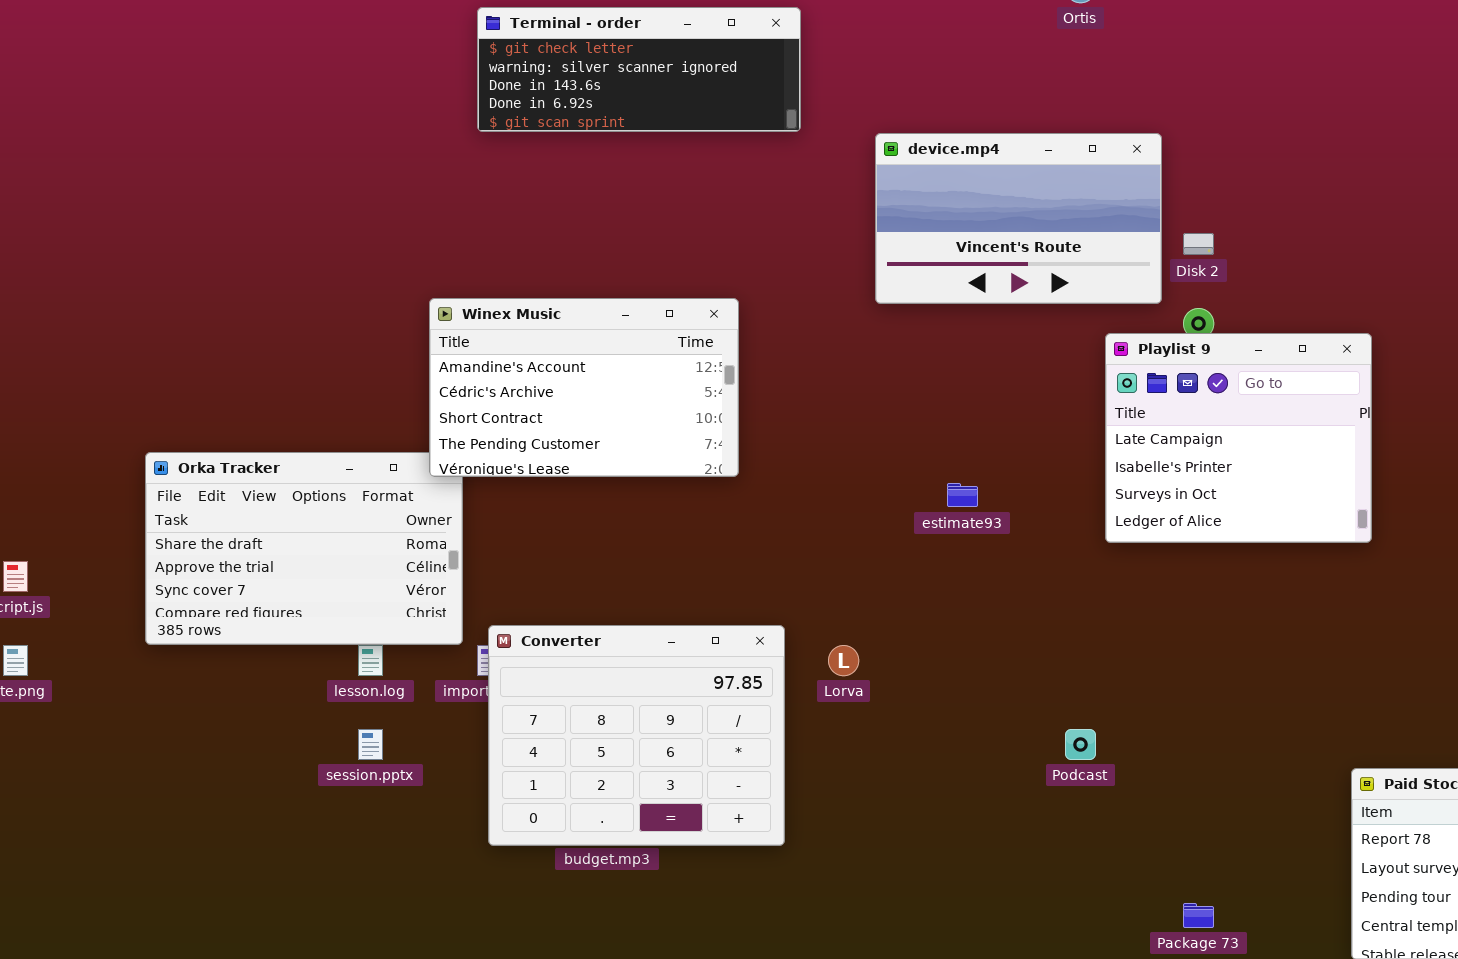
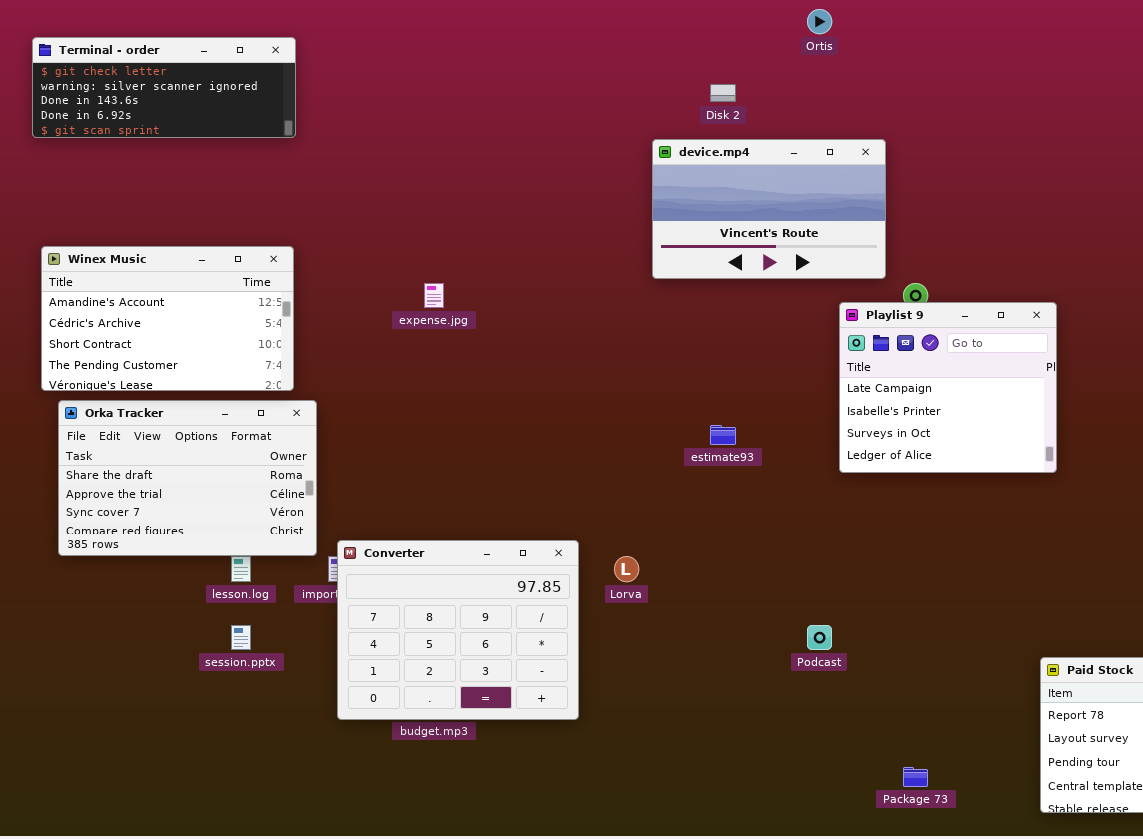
Terminal - order: [477,7,801,132] -> [32,37,296,138], moved
Disk 2: [1183,233,1214,255] -> [710,84,736,102], moved
Winex Music: [429,298,739,477] -> [41,246,294,391], moved

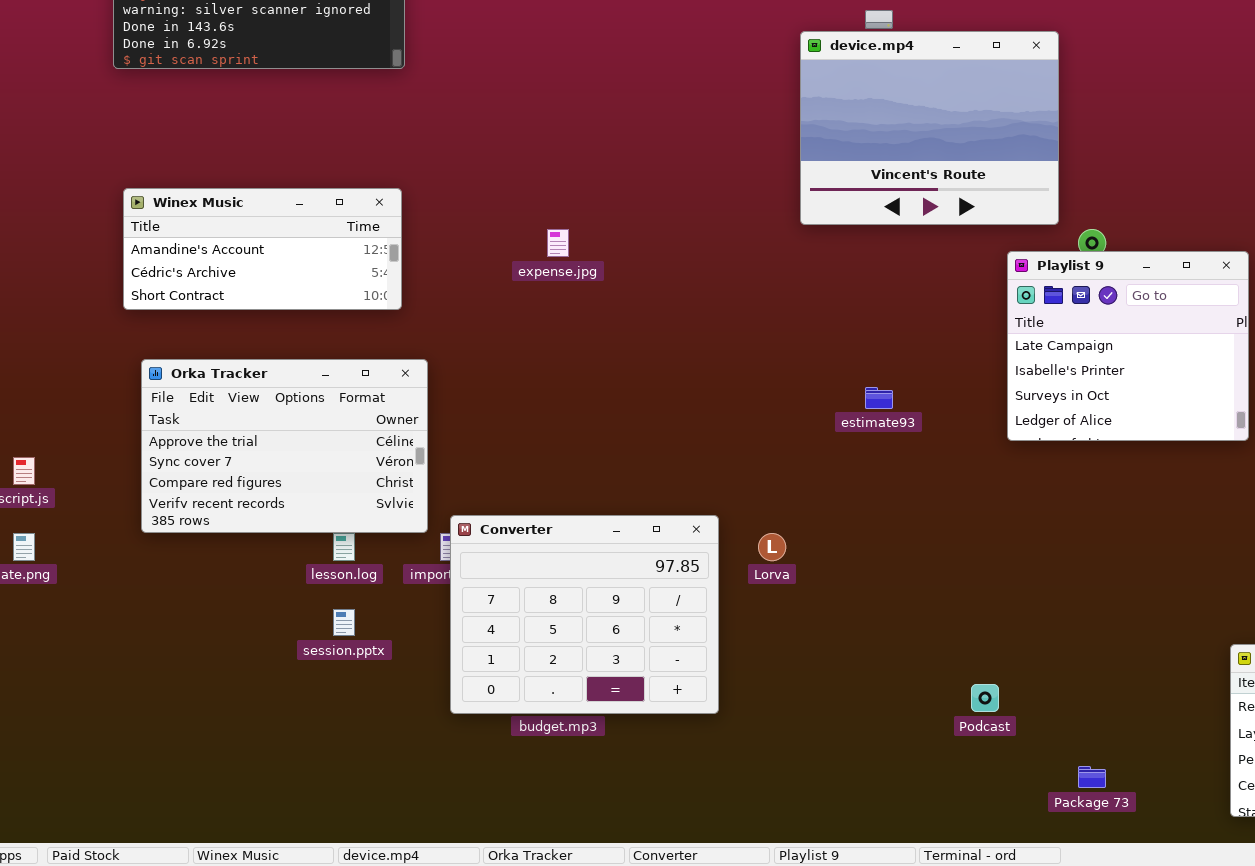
device.mp4: [652,139,886,279] -> [800,31,1059,225], resized
Winex Music: [41,246,294,391] -> [123,188,402,310], resized
Orka Tracker: [58,400,317,556] -> [141,359,428,533], scrolled down 1 row
Podcast: [807,625,832,650] -> [971,684,999,712], moved

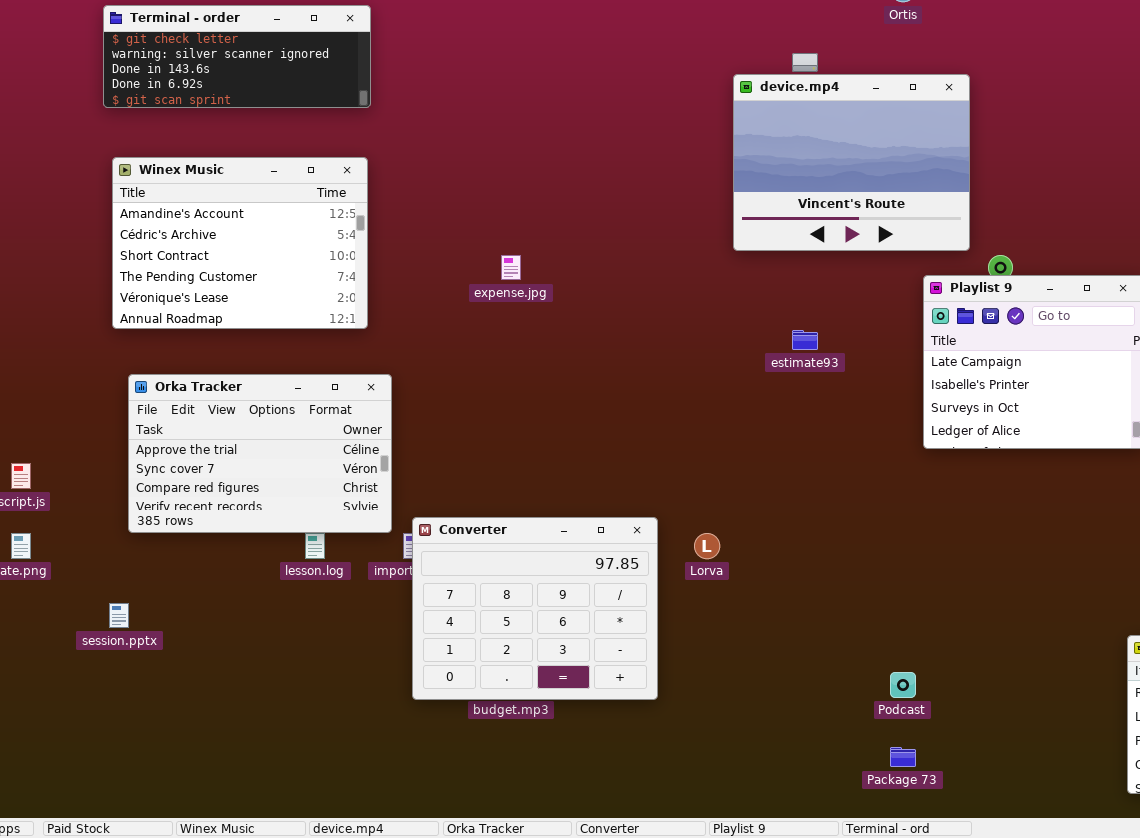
Winex Music: [123,188,402,310] -> [112,157,368,329], resized
estimate93: [865,387,893,409] -> [792,330,818,350], moved
session.pptx: [333,609,355,636] -> [109,603,129,628], moved
Package 73: [1078,766,1106,788] -> [890,747,916,767], moved

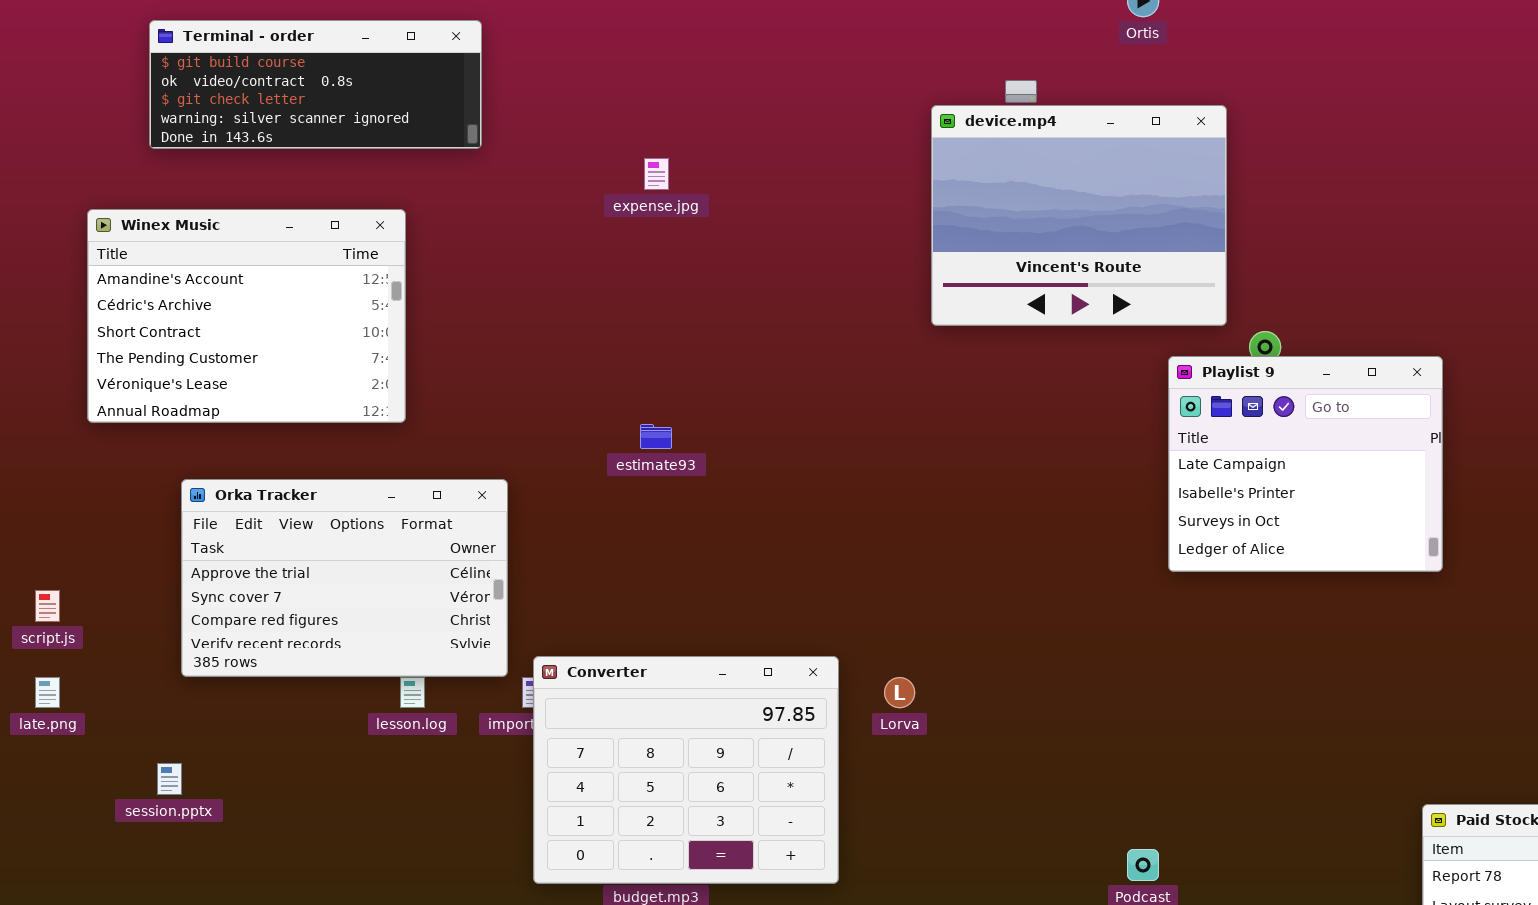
Terminal - order: [103,5,371,108] -> [149,20,482,149], scrolled up 2 rows
Winex Music: [112,157,368,329] -> [87,209,406,423], moved
expense.jpg: [501,255,521,280] -> [644,158,669,190], moved
estimate93: [792,330,818,350] -> [640,424,672,449], moved

